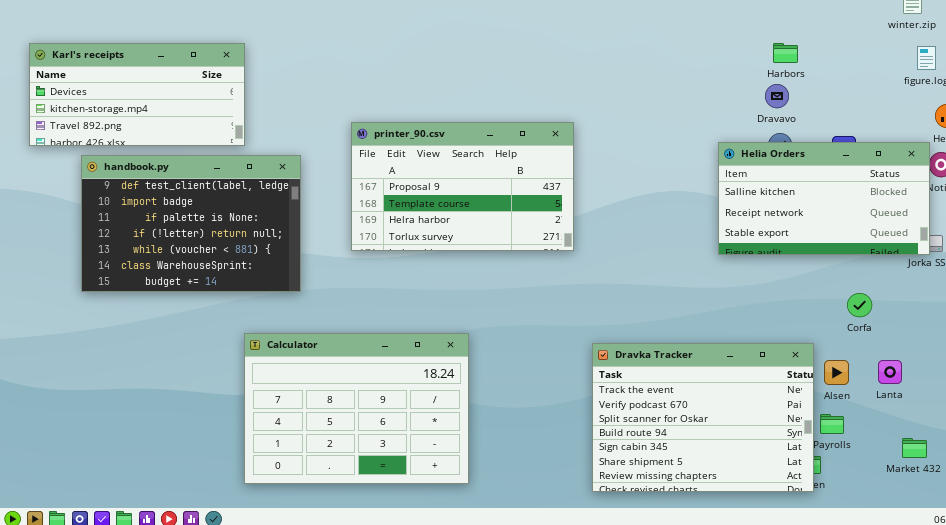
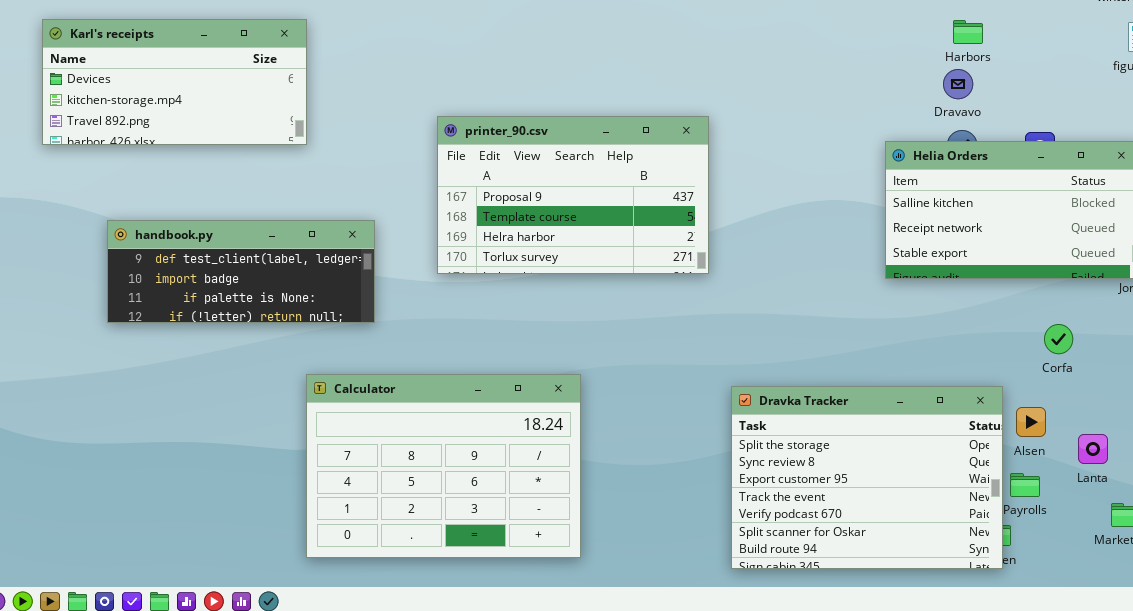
handbook.py: [81,155,301,292] -> [107,220,375,323], resized
Dravka Tracker: [592,343,814,492] -> [731,386,1003,569], scrolled up 3 rows
Lanta: [878,360,902,384] -> [1078,434,1108,464], moved

